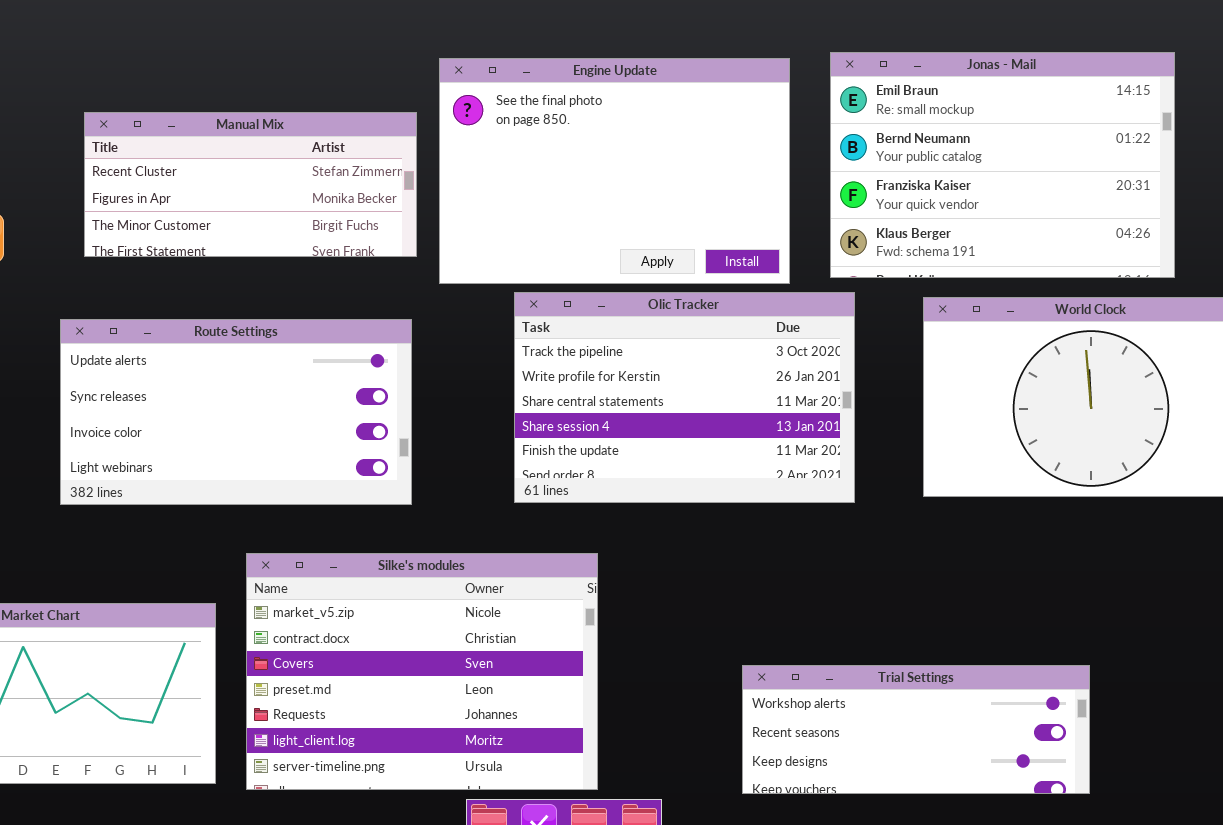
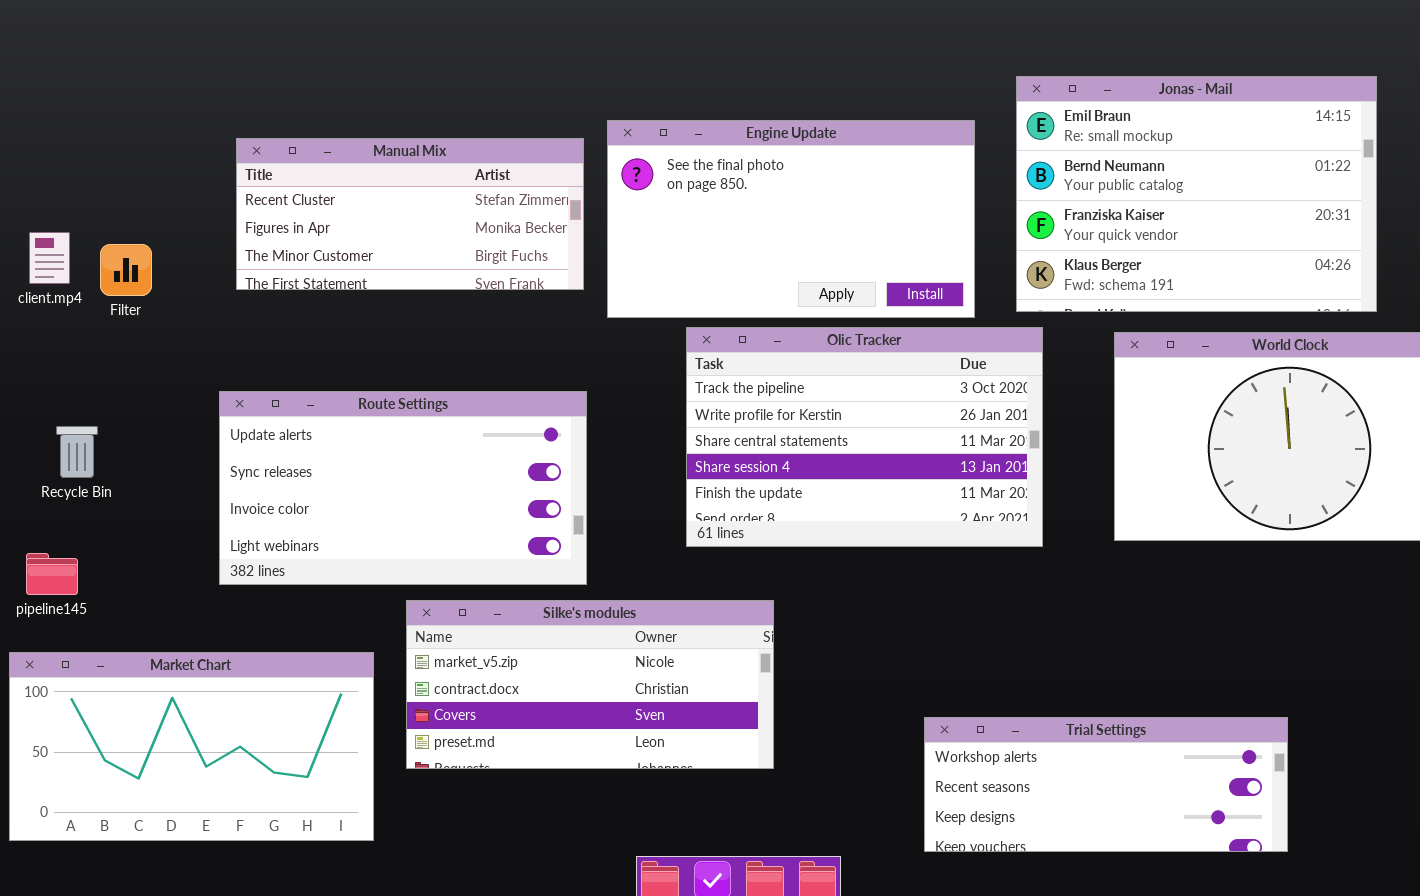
Engine Update: [439,58,790,284] -> [607,120,975,318], resized
Route Settings: [60,319,412,505] -> [219,391,587,585], moved
Silke's modules: [246,553,598,790] -> [406,600,774,769], resized

